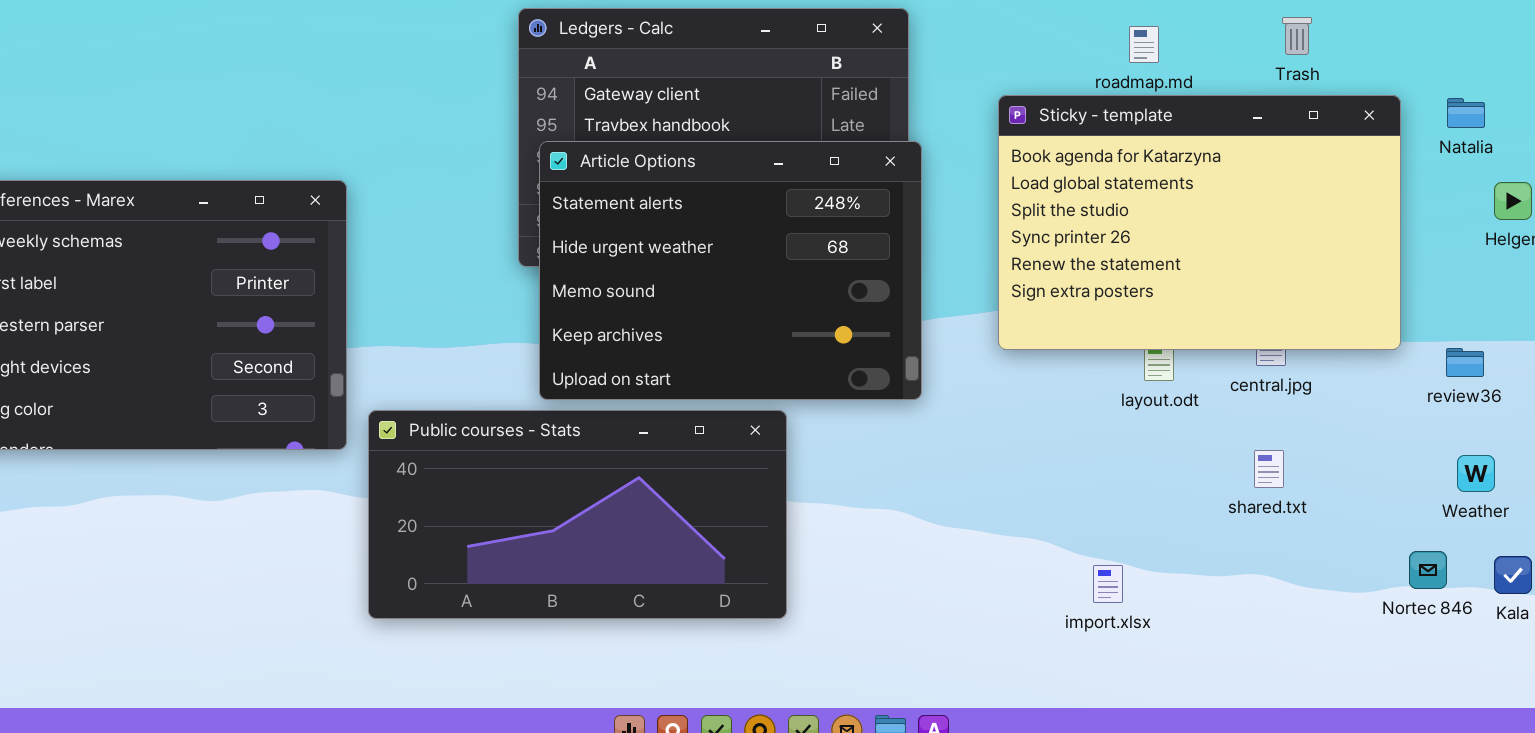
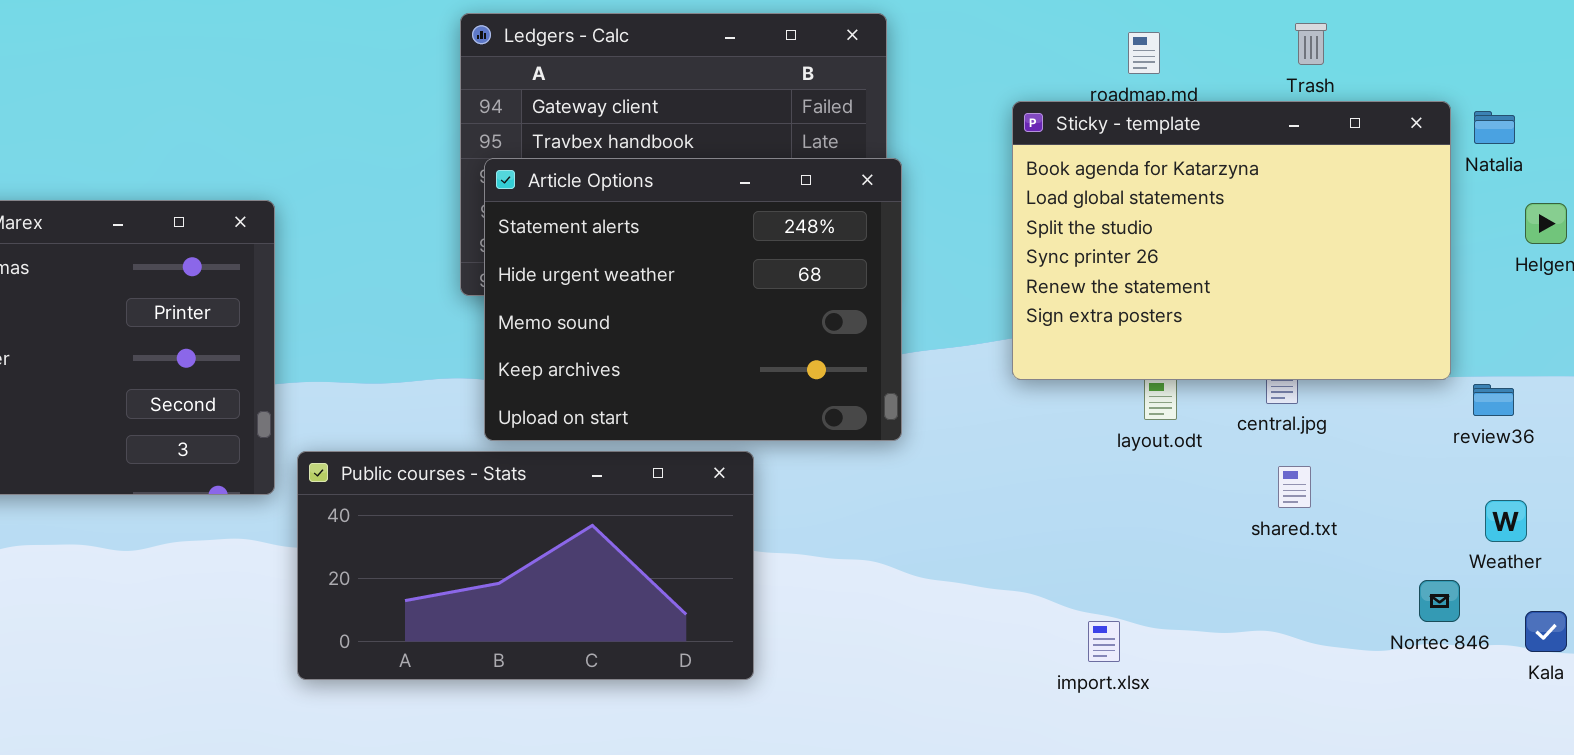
Sticky - template: [998,95,1401,350] -> [1012,101,1451,380], moved
shared.txt: [1254,450,1284,488] -> [1278,466,1311,508], moved
Nortec 846: [1409,551,1447,589] -> [1419,580,1460,622], moved

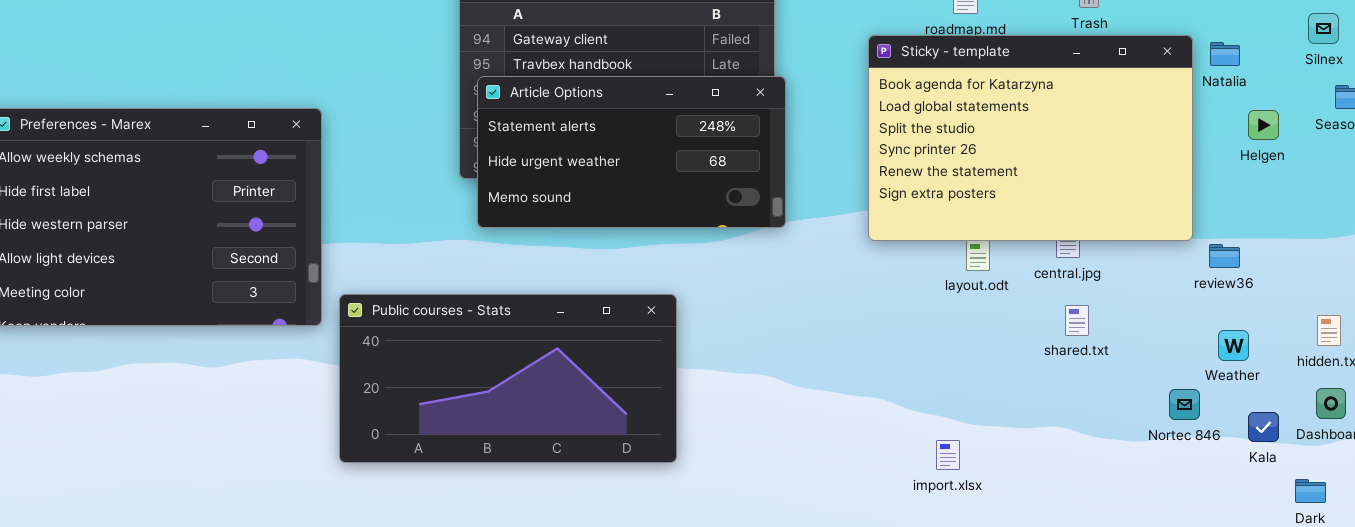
Article Options: [484,158,902,441] -> [477,76,786,228], resized
import.xlsx: [1088,621,1120,662] -> [936,440,960,470], moved

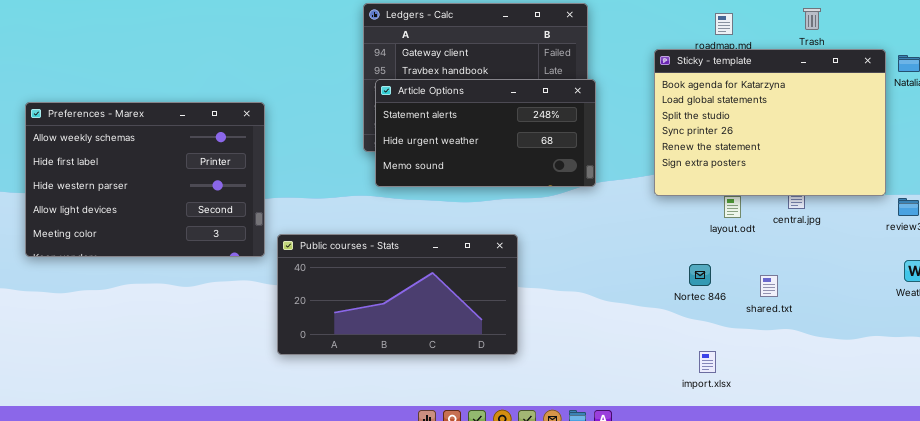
shared.txt: [1065,305,1089,336] -> [760,275,778,297], moved
Nortec 846: [1169,389,1200,420] -> [689,264,711,286], moved
import.xlsx: [936,440,960,470] -> [699,351,716,373], moved

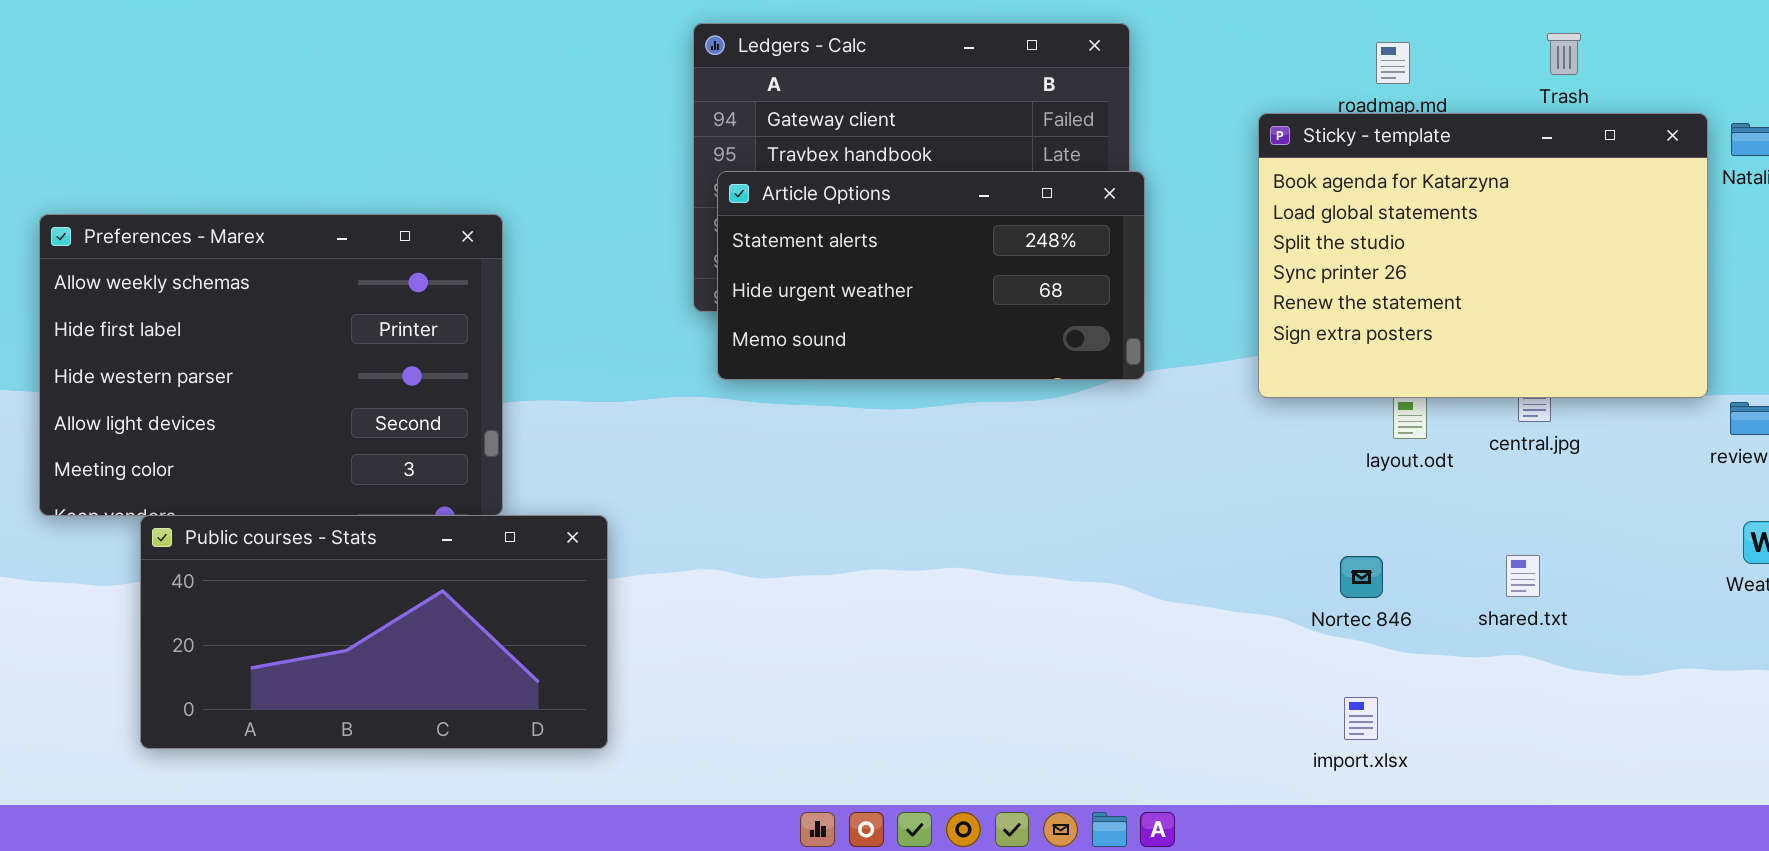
Public courses - Stats: [277,234,518,355] -> [140,515,608,749], moved
Nortec 846: [689,264,711,286] -> [1340,556,1383,598], moved
shared.txt: [760,275,778,297] -> [1506,555,1540,597], moved

